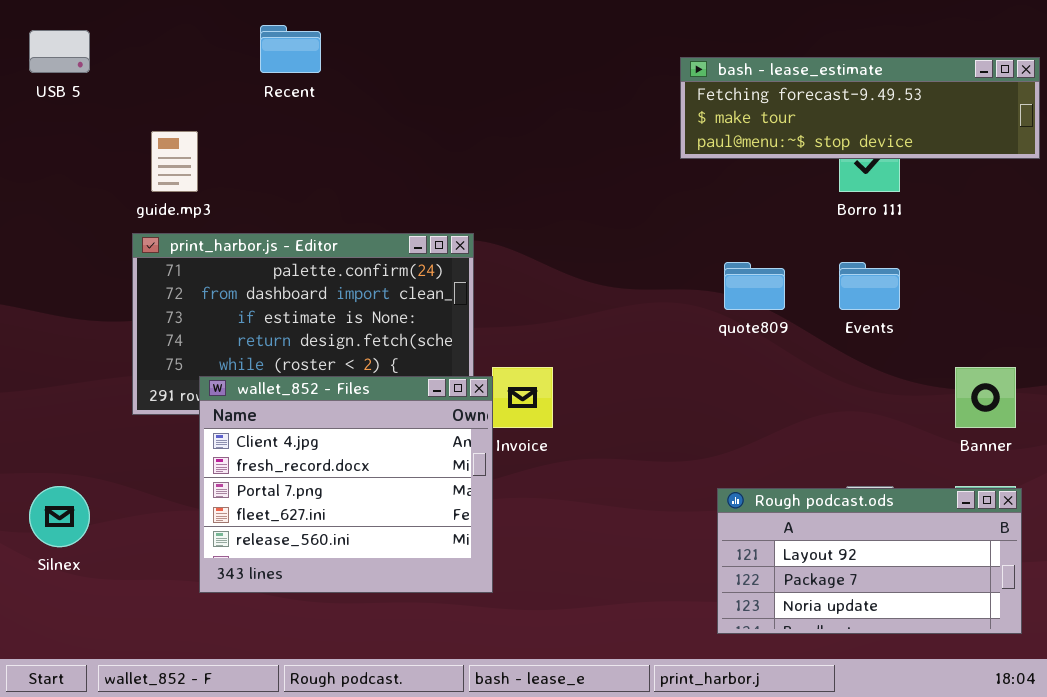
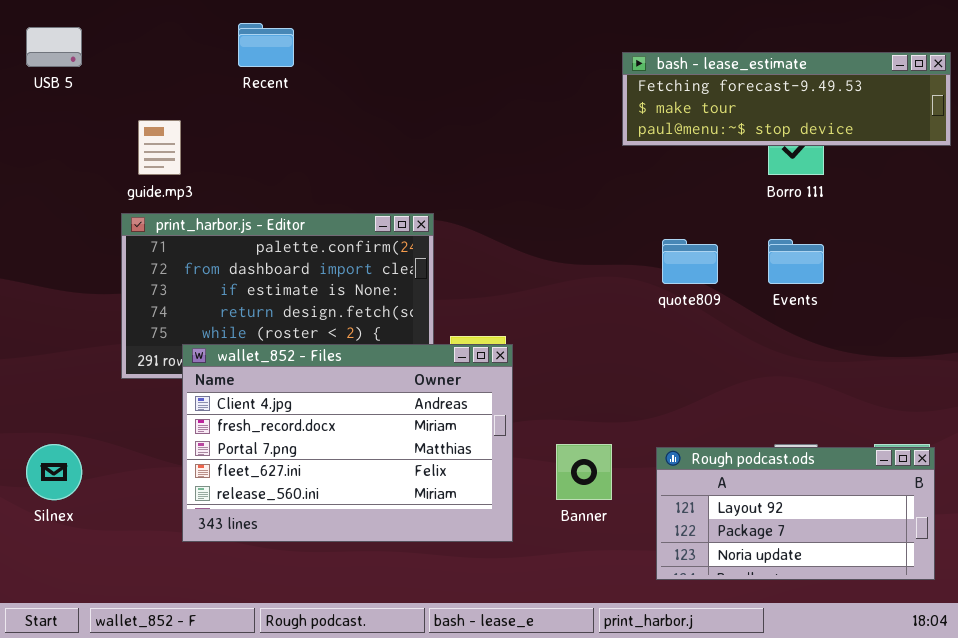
Banner: [955,367,1016,428] -> [556,444,612,500], moved
wallet_852 - Files: [199,376,493,593] -> [182,344,513,542], resized

